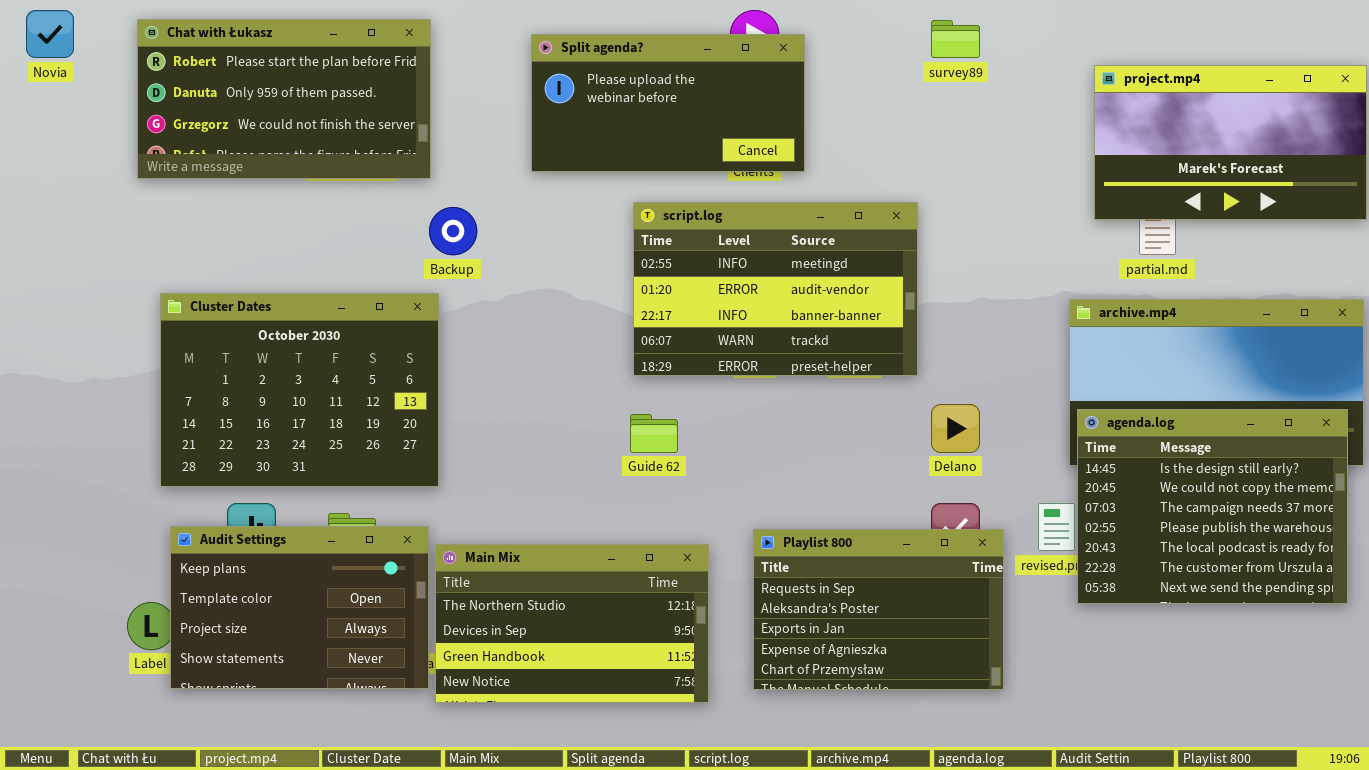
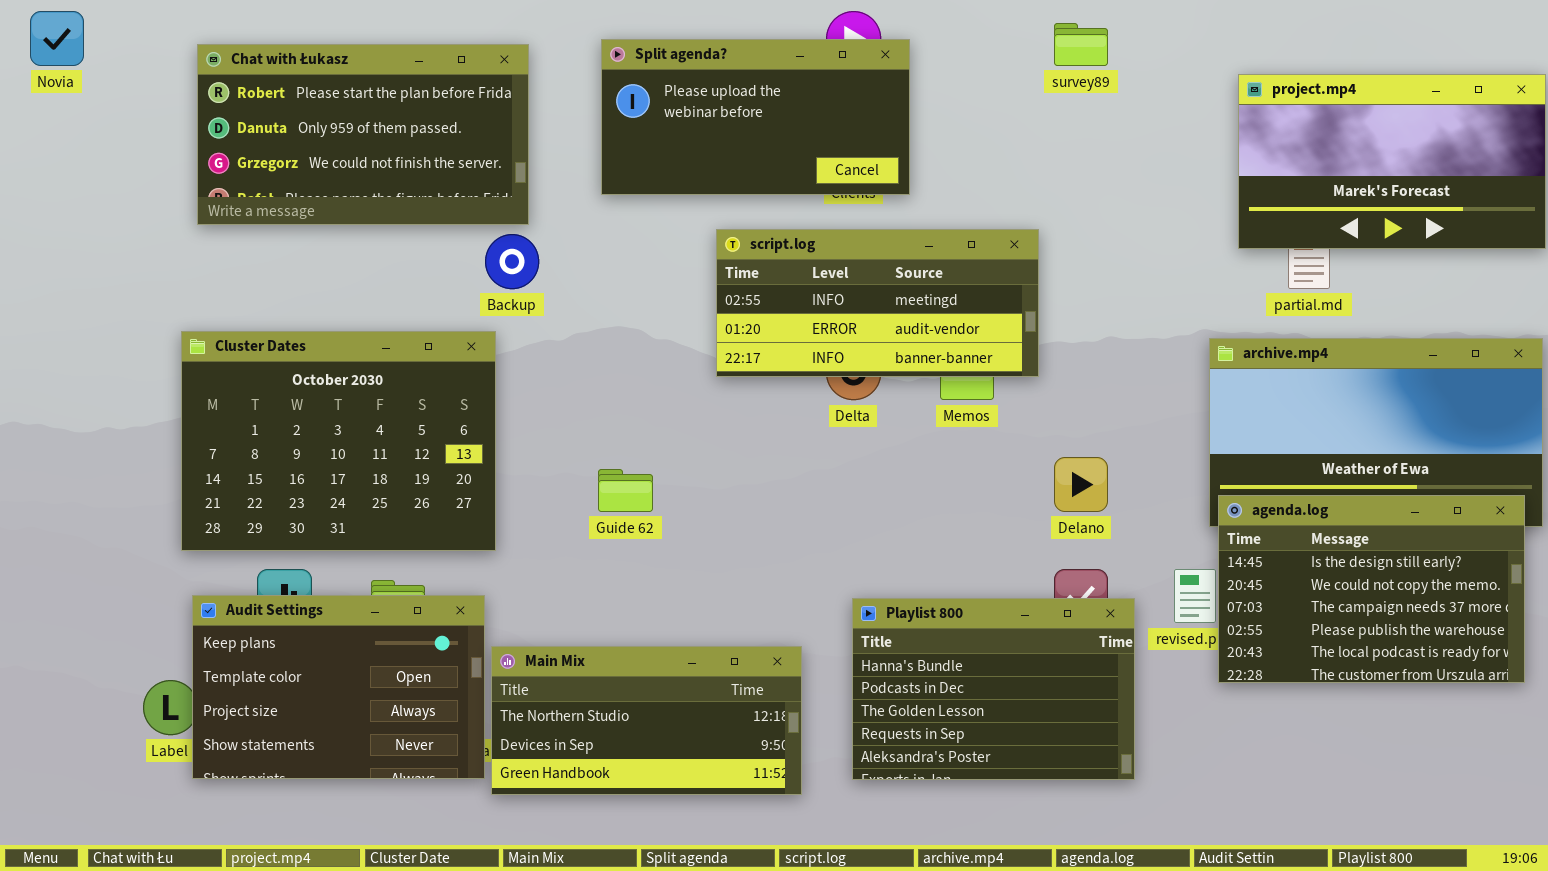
Chat with Łukasz: [137,19,431,179] -> [197,44,529,225], moved
script.log: [633,202,918,376] -> [716,229,1039,377], resized
agenda.log: [1077,409,1348,604] -> [1218,495,1525,683], resized
Guide 62: [630,414,678,453] -> [598,469,653,512], moved
Playlist 800: [753,529,1004,690] -> [852,598,1135,780], scrolled up 3 rows
Main Mix: [435,544,709,703] -> [491,646,802,795], resized

